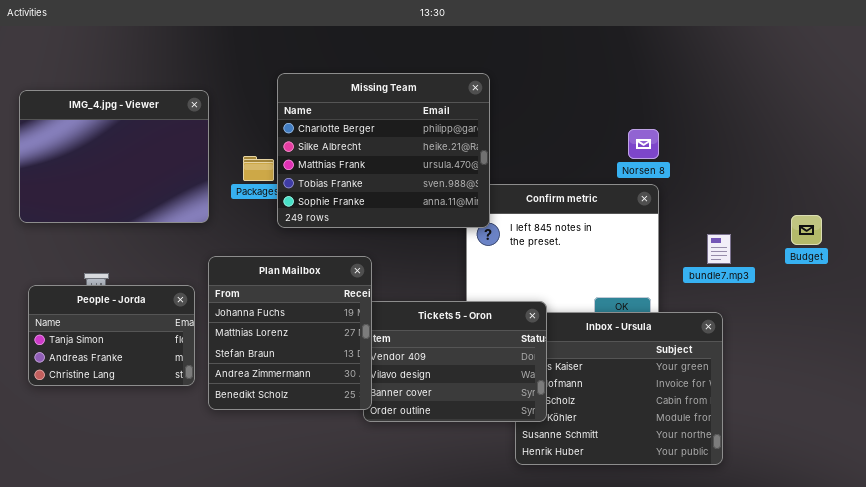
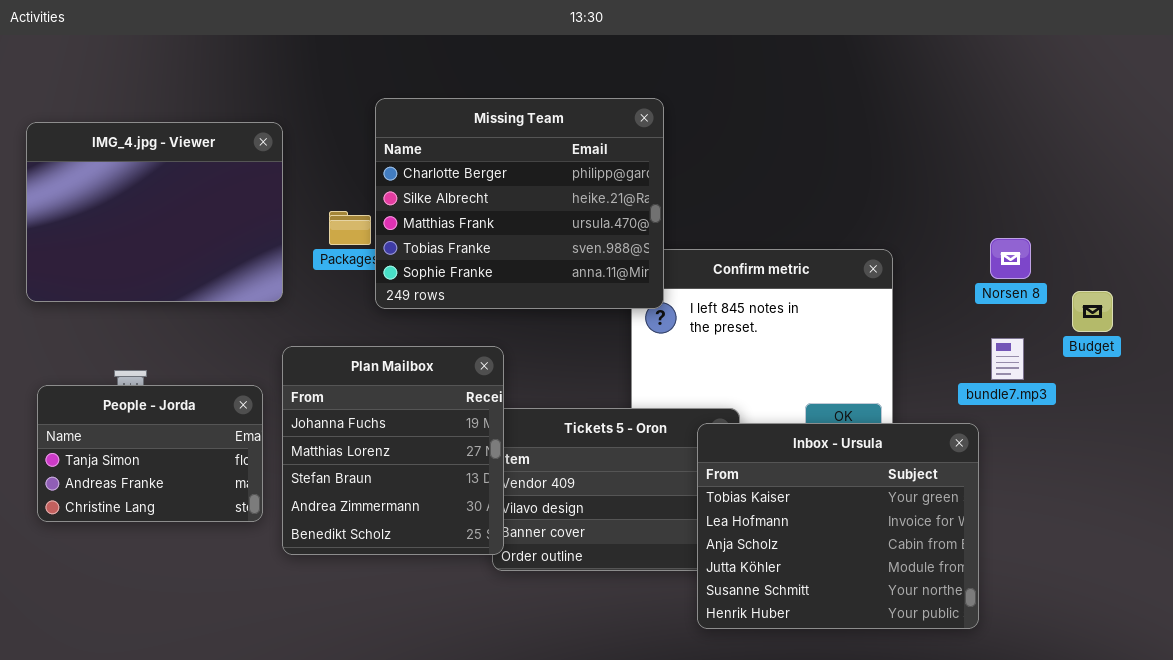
Norsen 8: [628,129,659,159] -> [990,238,1031,279], moved
bundle7.mp3: [707,234,731,264] -> [991,338,1024,380], moved
Inbox - Ursula: [515,312,723,465] -> [697,423,979,629], raised

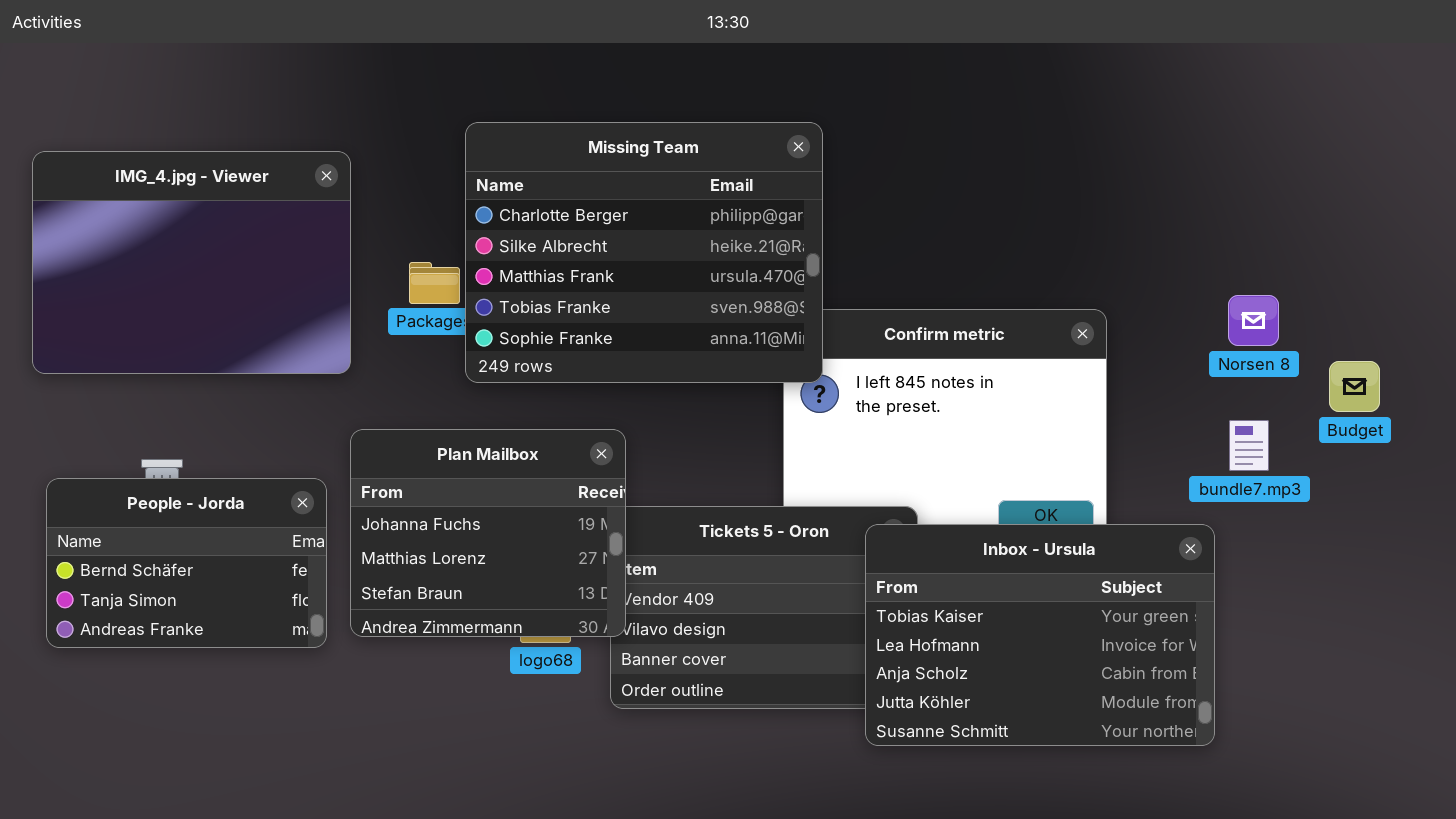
Plan Mailbox: [282,346,504,555] -> [350,429,626,637], resized
People - Jorda: [37,385,263,522] -> [46,478,327,648], scrolled up 1 row
Inbox - Ursula: [697,423,979,629] -> [865,524,1215,746], resized

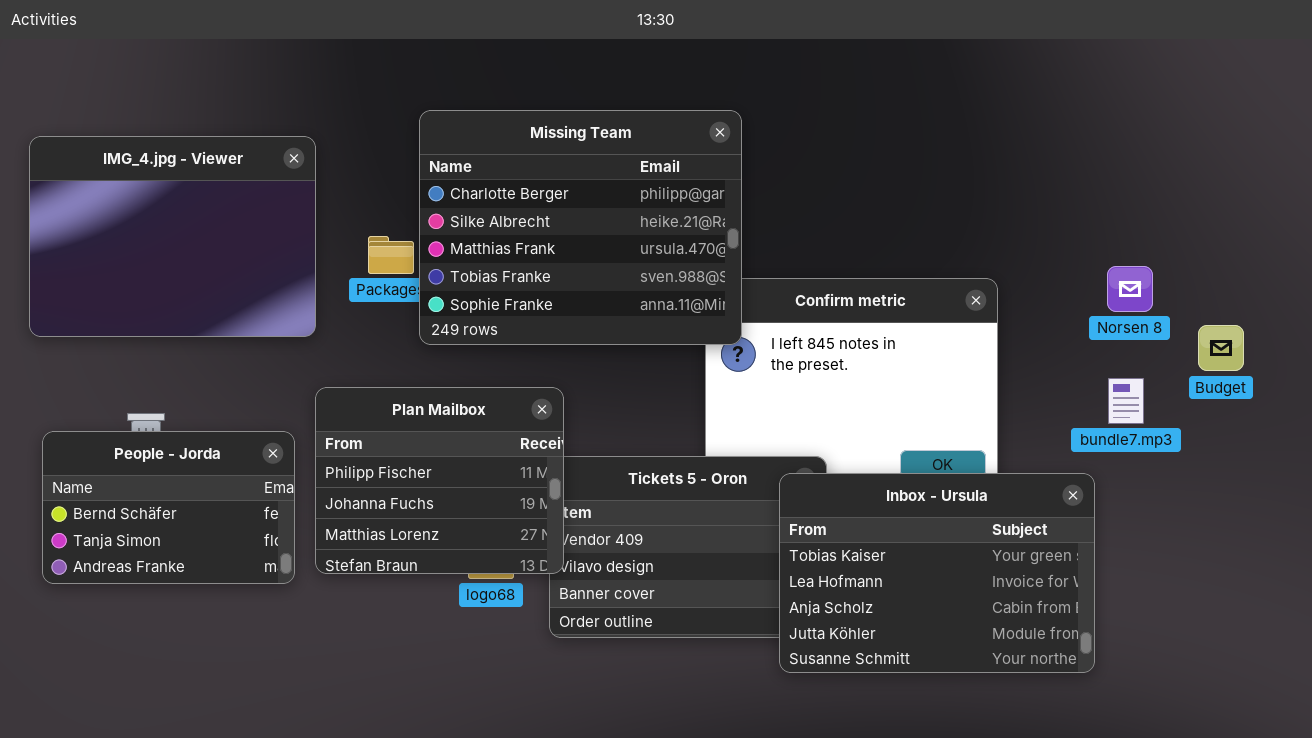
Plan Mailbox: [350,429,626,637] -> [315,387,564,574], scrolled up 1 row

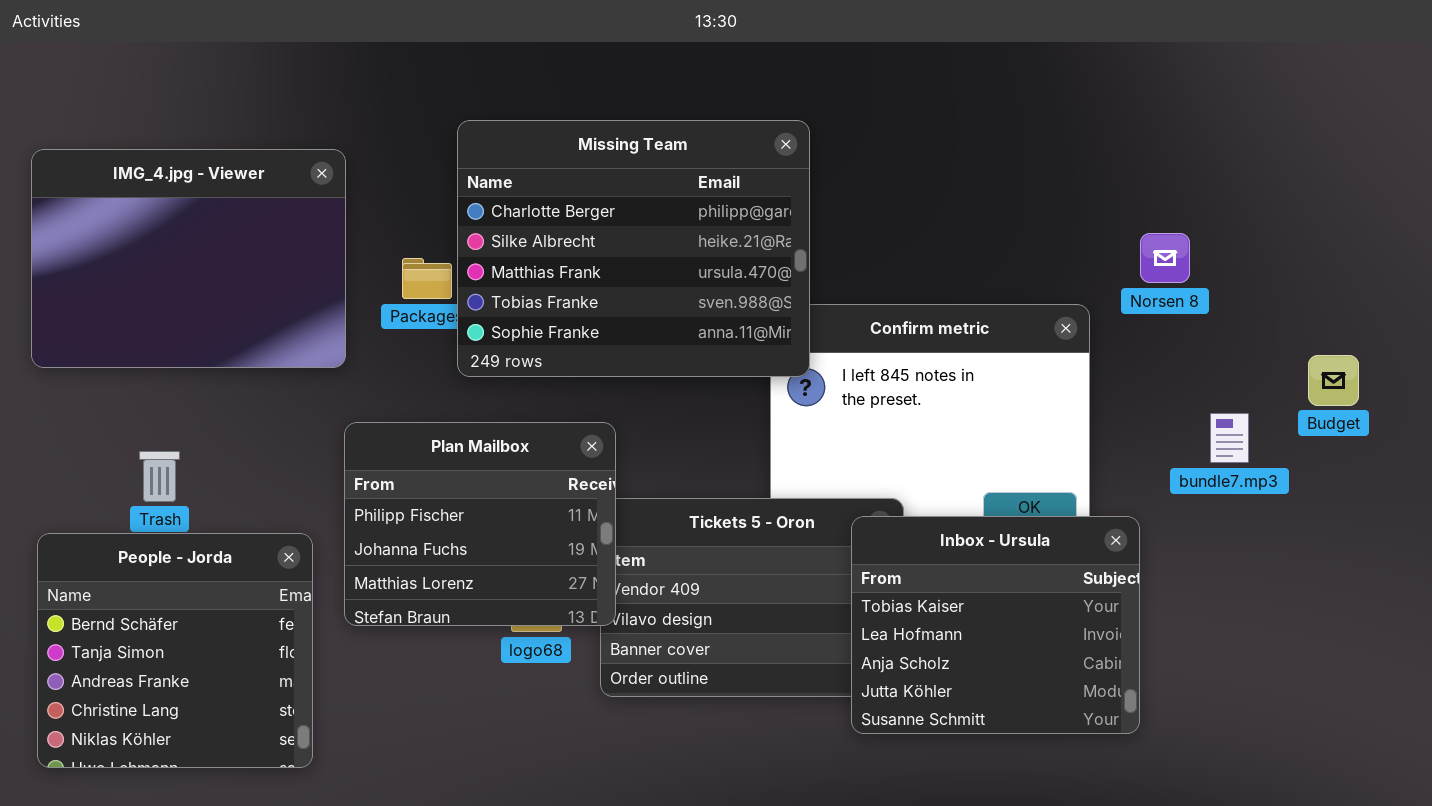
Norsen 8: [1107,266,1153,312] -> [1140,233,1190,283], moved
People - Jorda: [42,431,295,584] -> [37,533,313,768], moved, resized
Inbox - Ursula: [779,473,1095,673] -> [851,516,1140,734], resized

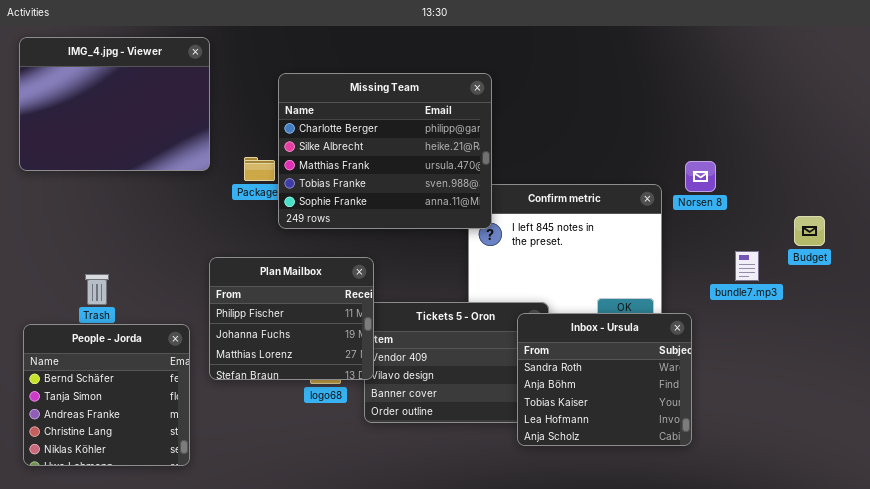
IMG_4.jpg - Viewer: [31,149,346,368] -> [19,37,210,171], moved
Norsen 8: [1140,233,1190,283] -> [685,161,716,192], moved
Inbox - Ursula: [851,516,1140,734] -> [517,313,692,446], scrolled up 2 rows

